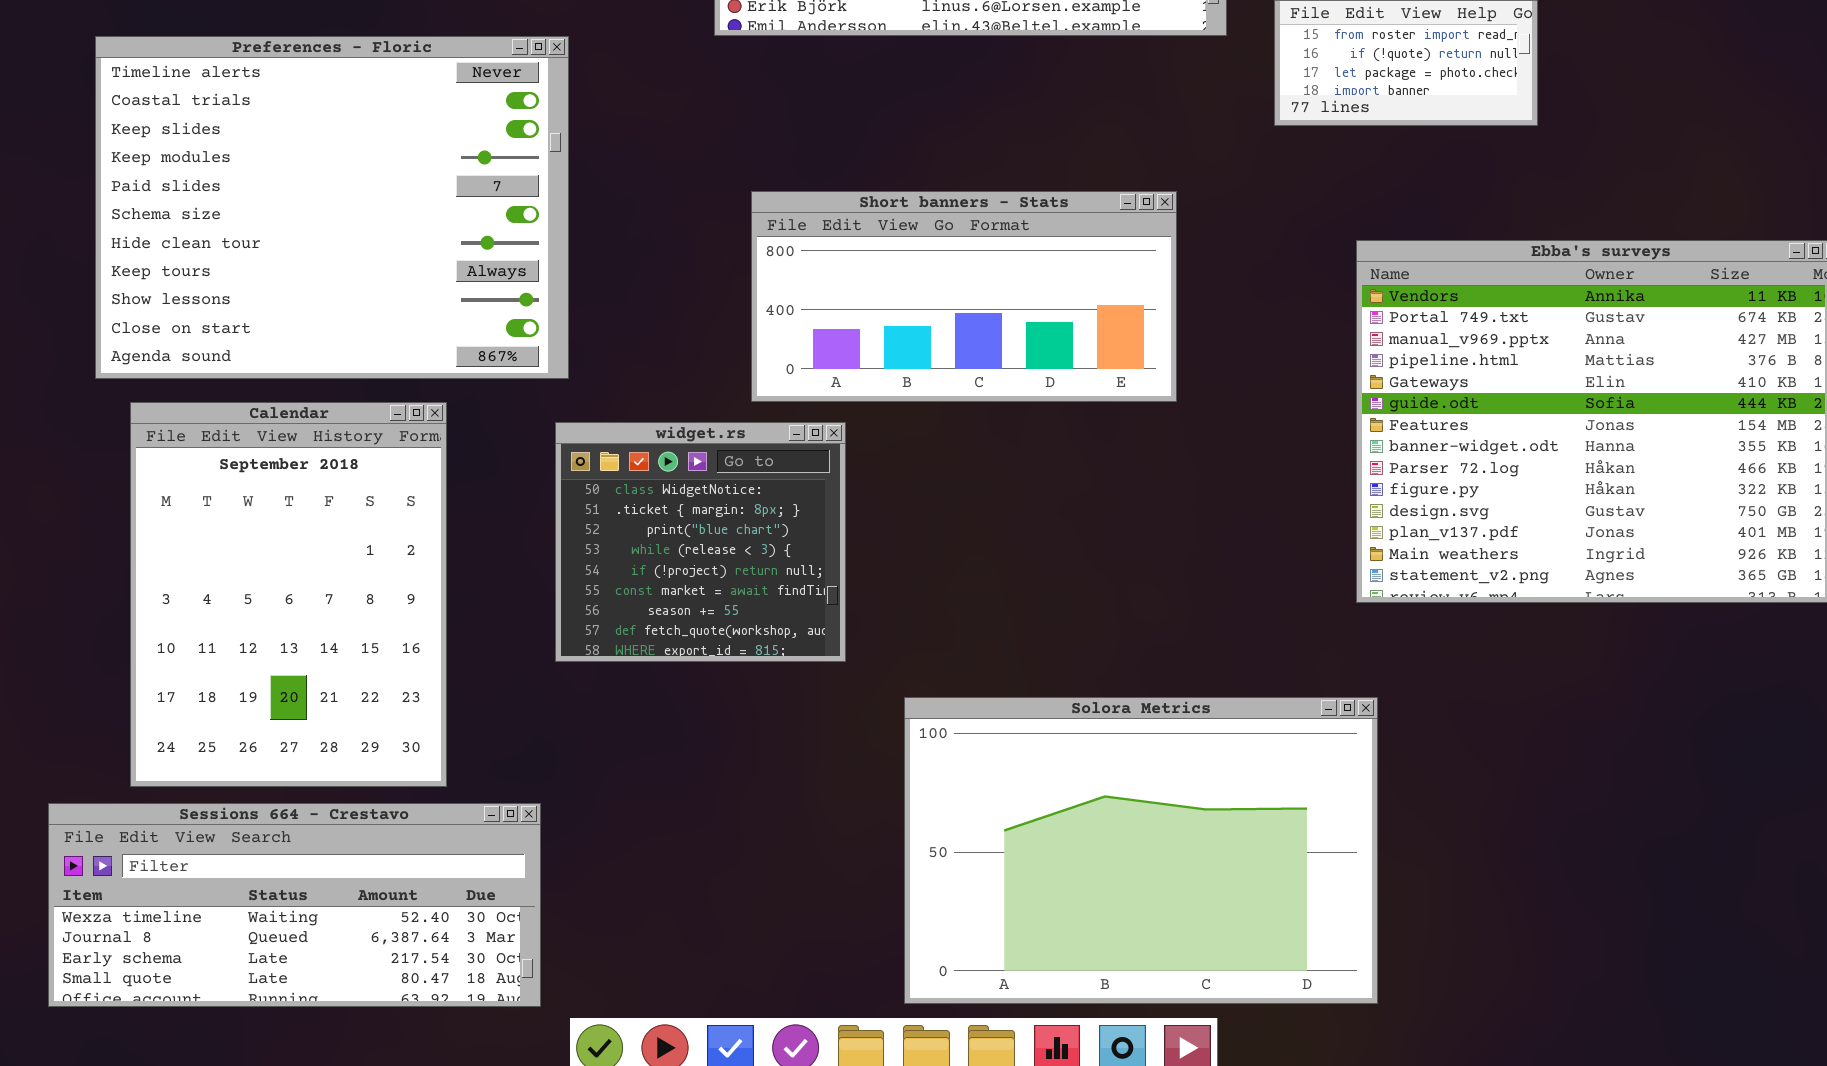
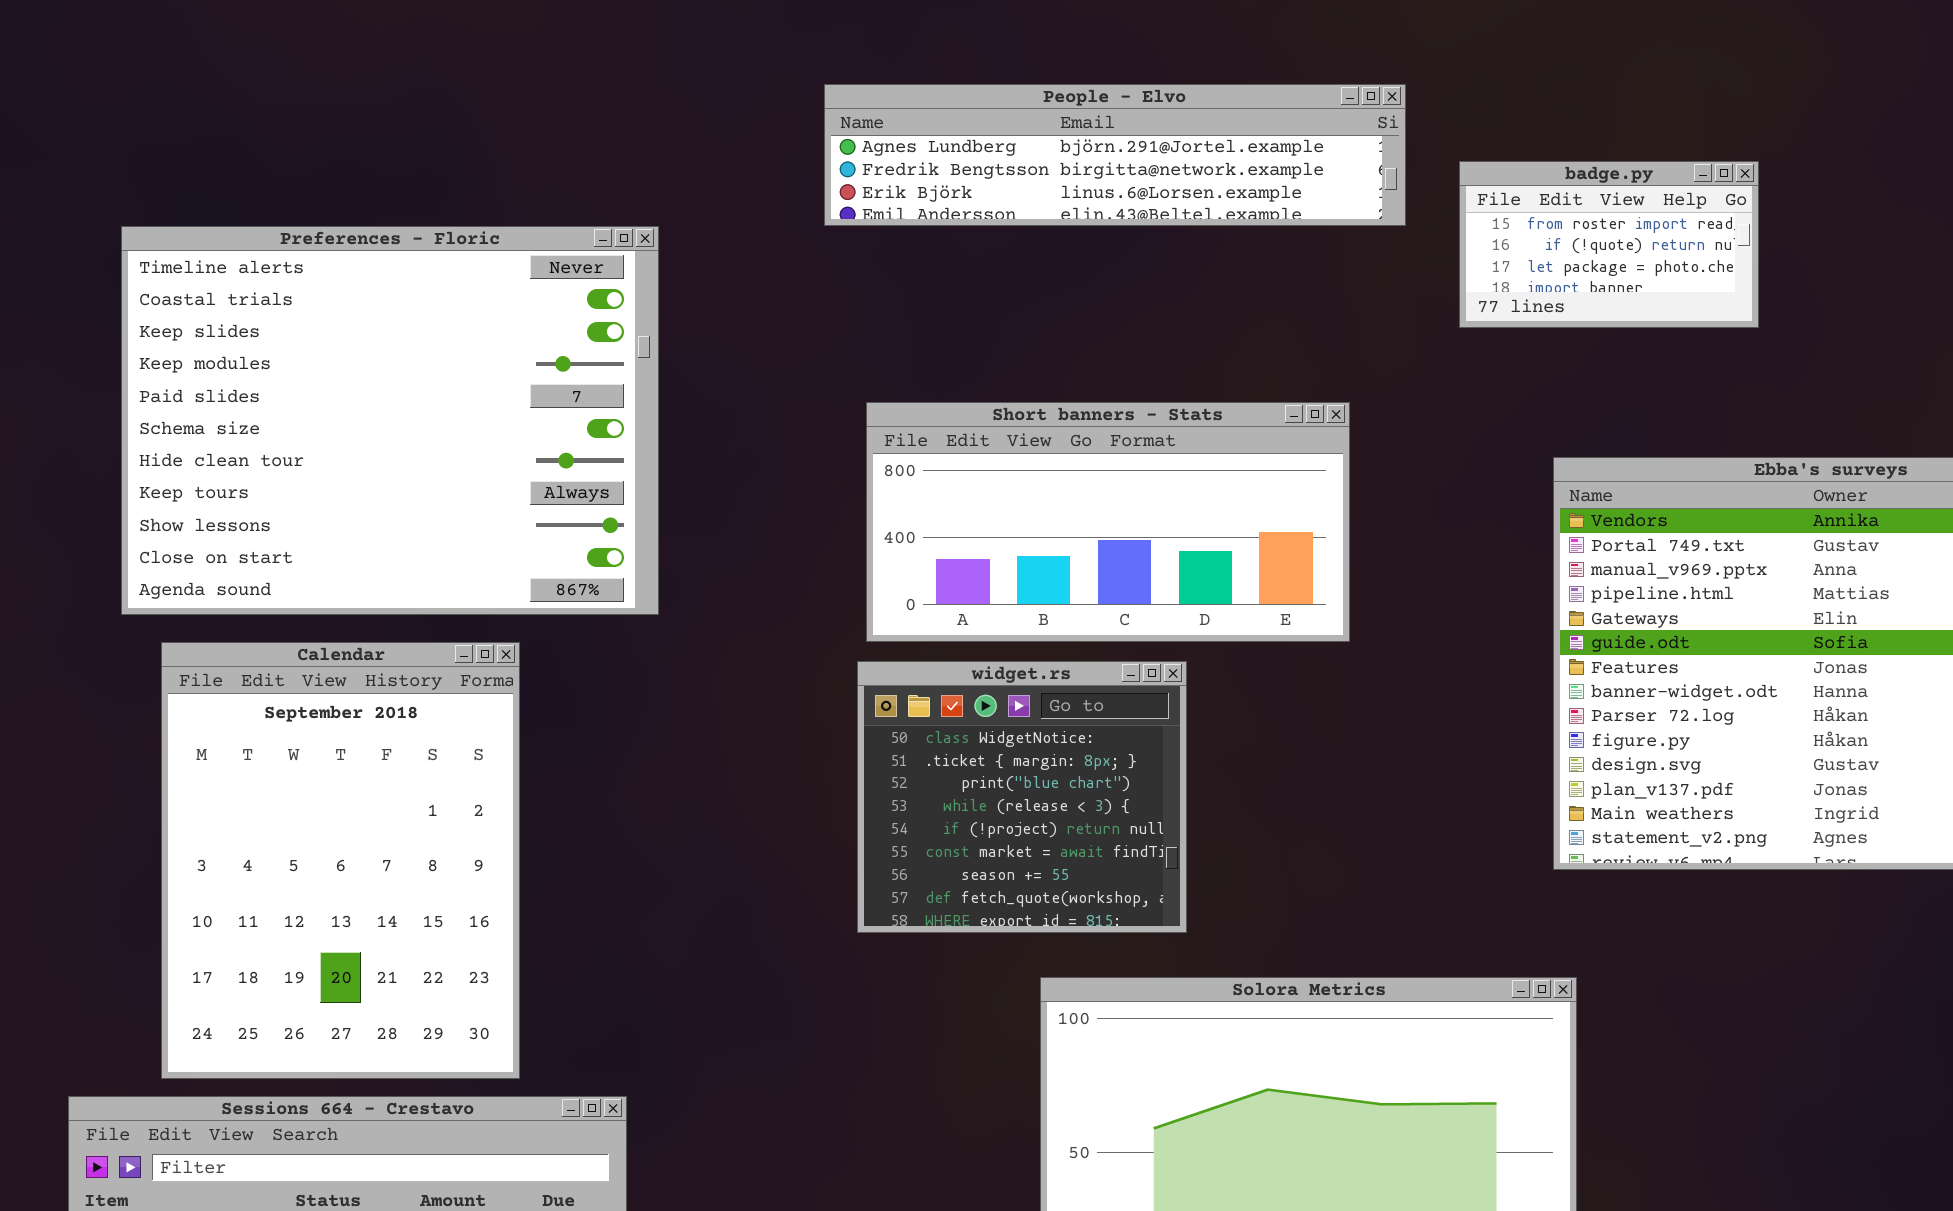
widget.rs: [555,422,846,662] -> [857,661,1187,933], moved

